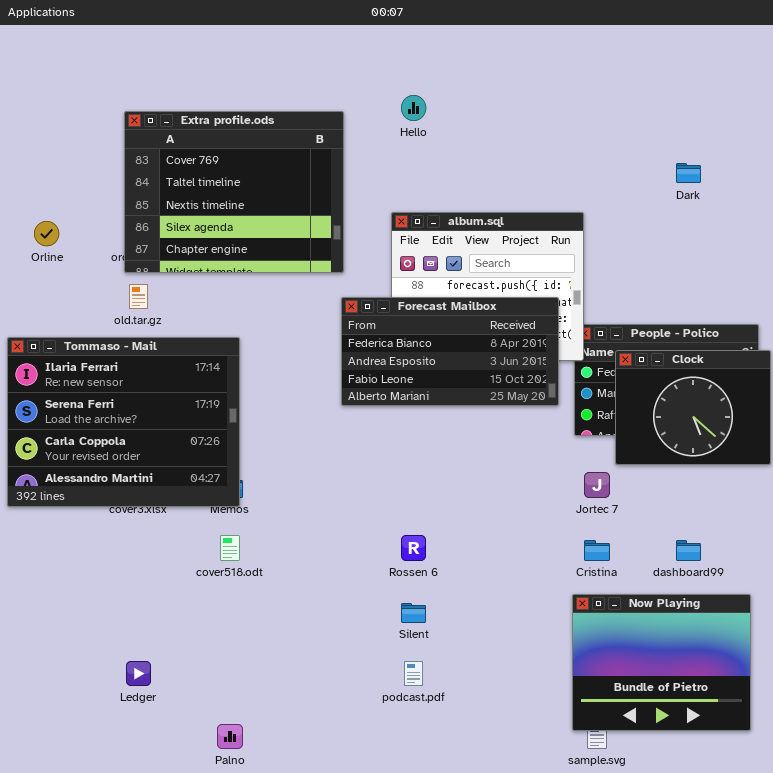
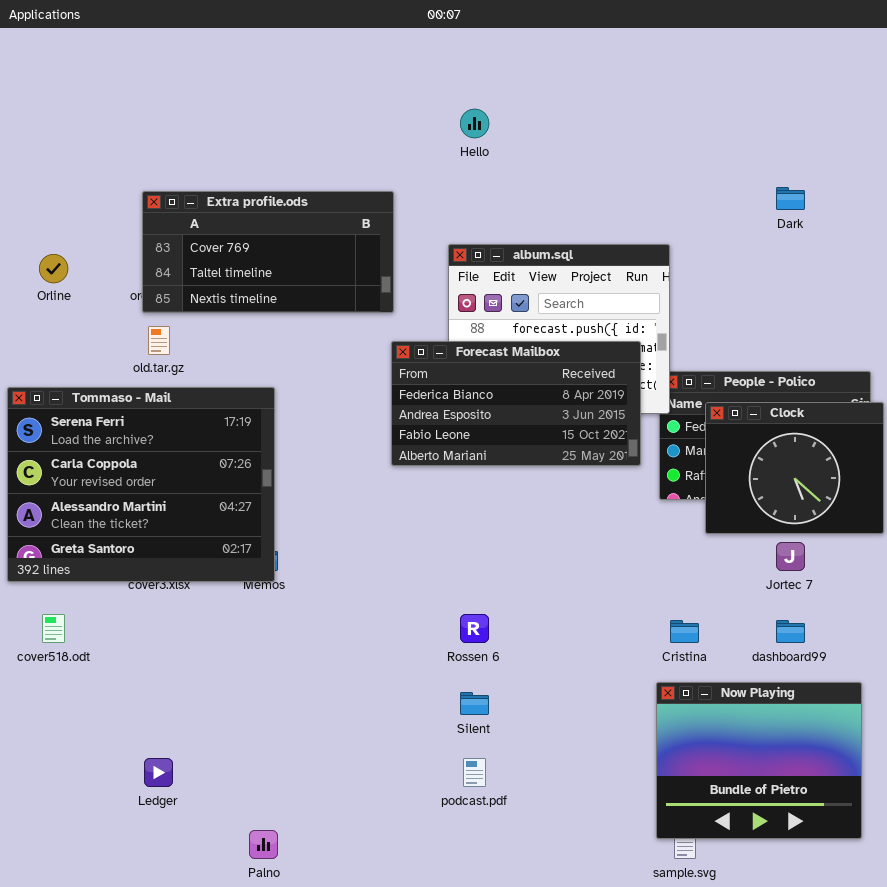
Extra profile.ods: [124,111,344,273] -> [142,191,394,313], resized
Tommaso - Mail: [7,337,240,507] -> [7,387,275,582], scrolled down 1 row
Jortec 7: [584,472,610,498] -> [776,542,805,571], moved
cover518.odt: [220,535,240,561] -> [42,614,65,643], moved

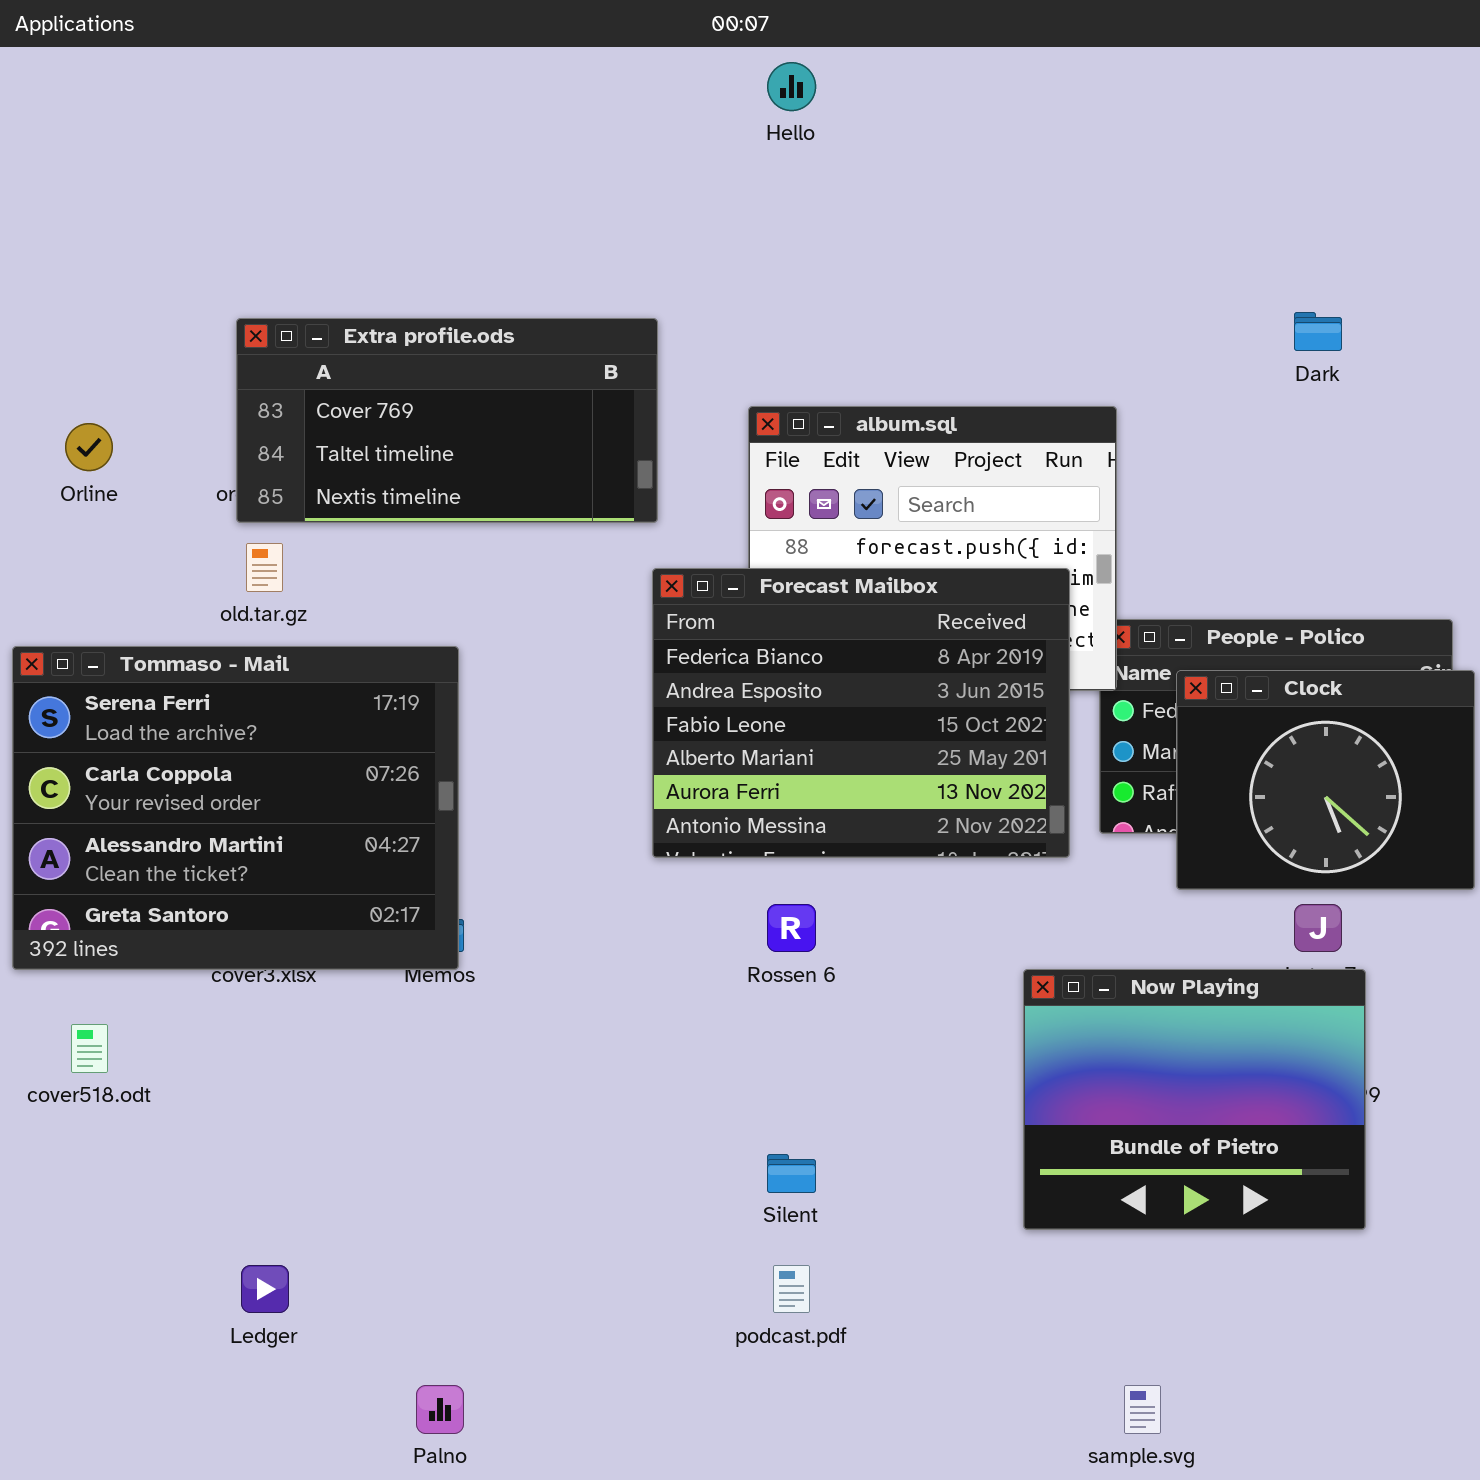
Hello: [460,109,489,138] -> [767,62,816,111], moved
Forecast Mailbox: [391,341,641,466] -> [652,568,1070,858], resized
Rossen 6: [460,614,489,643] -> [767,904,816,952], moved
Now Playing: [656,682,862,839] -> [1023,969,1366,1230], moved

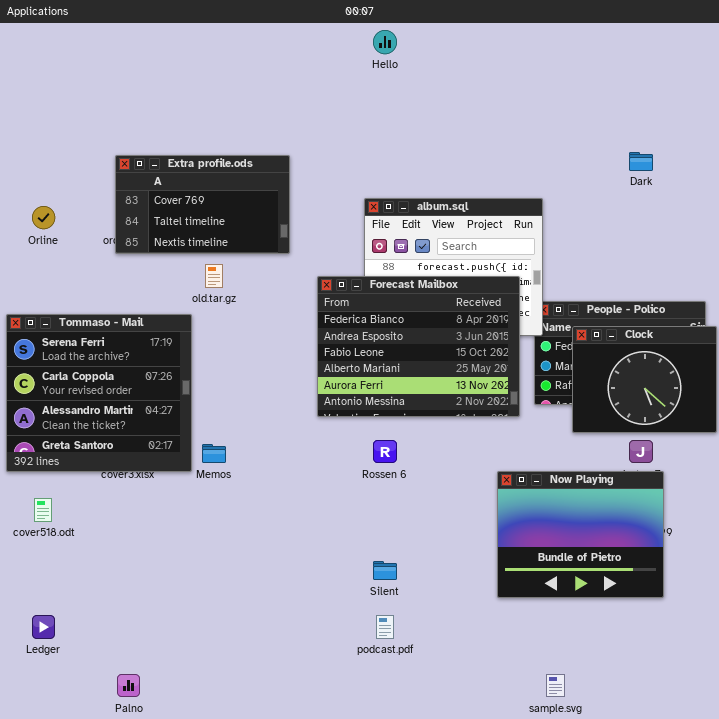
Extra profile.ods: [236,318,658,523] -> [115,155,290,254], resized
old.tar.gz: [246,543,283,592] -> [205,264,223,288], moved
Tommaso - Mail: [12,646,459,970] -> [6,314,192,472], resized
Ledger: [241,1265,289,1313] -> [32,615,55,639], moved
Palno: [416,1385,464,1434] -> [117,674,140,697], moved

